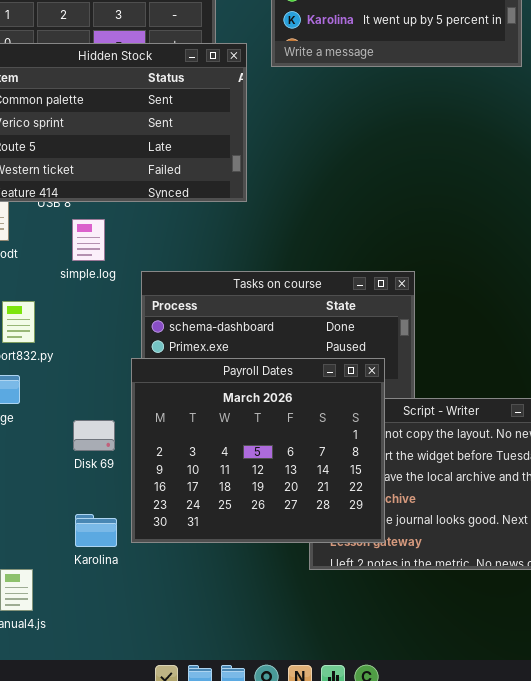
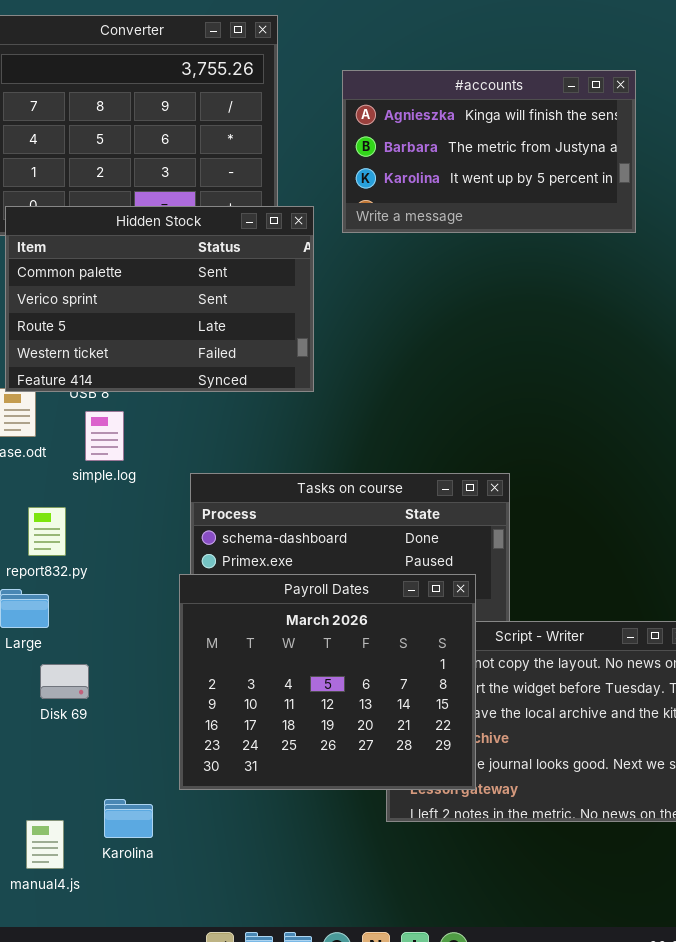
simple.log: [72,219,105,261] -> [85,411,124,461], moved
Disk 69: [73,420,115,451] -> [40,664,89,699], moved
Karolina: [75,514,117,547] -> [104,799,153,838], moved

